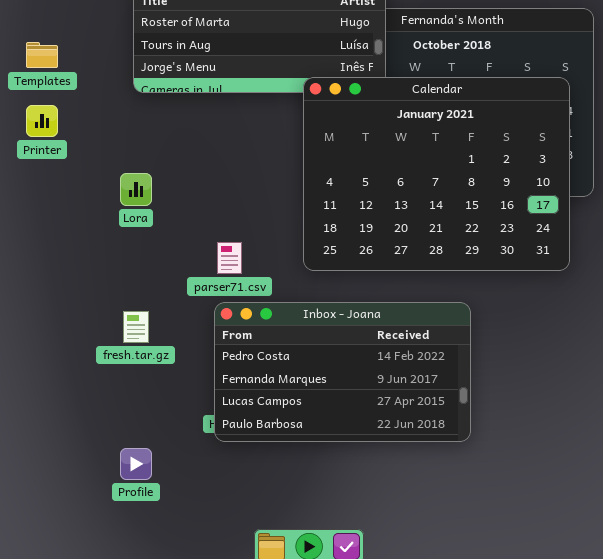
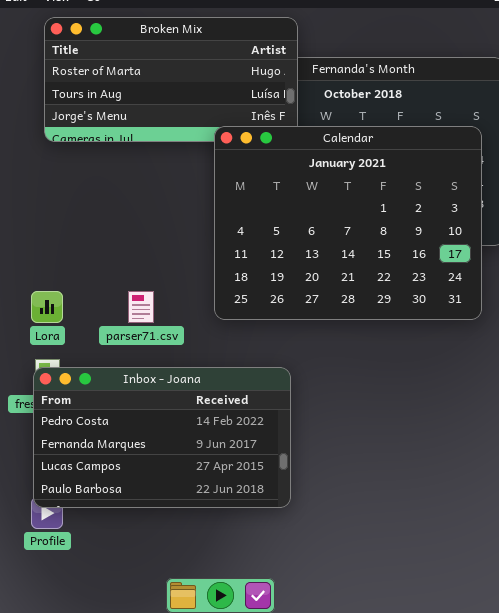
Lora: [120,173,152,206] -> [31,291,63,323], moved
Inbox - Joana: [214,302,471,442] -> [33,367,291,508], moved

